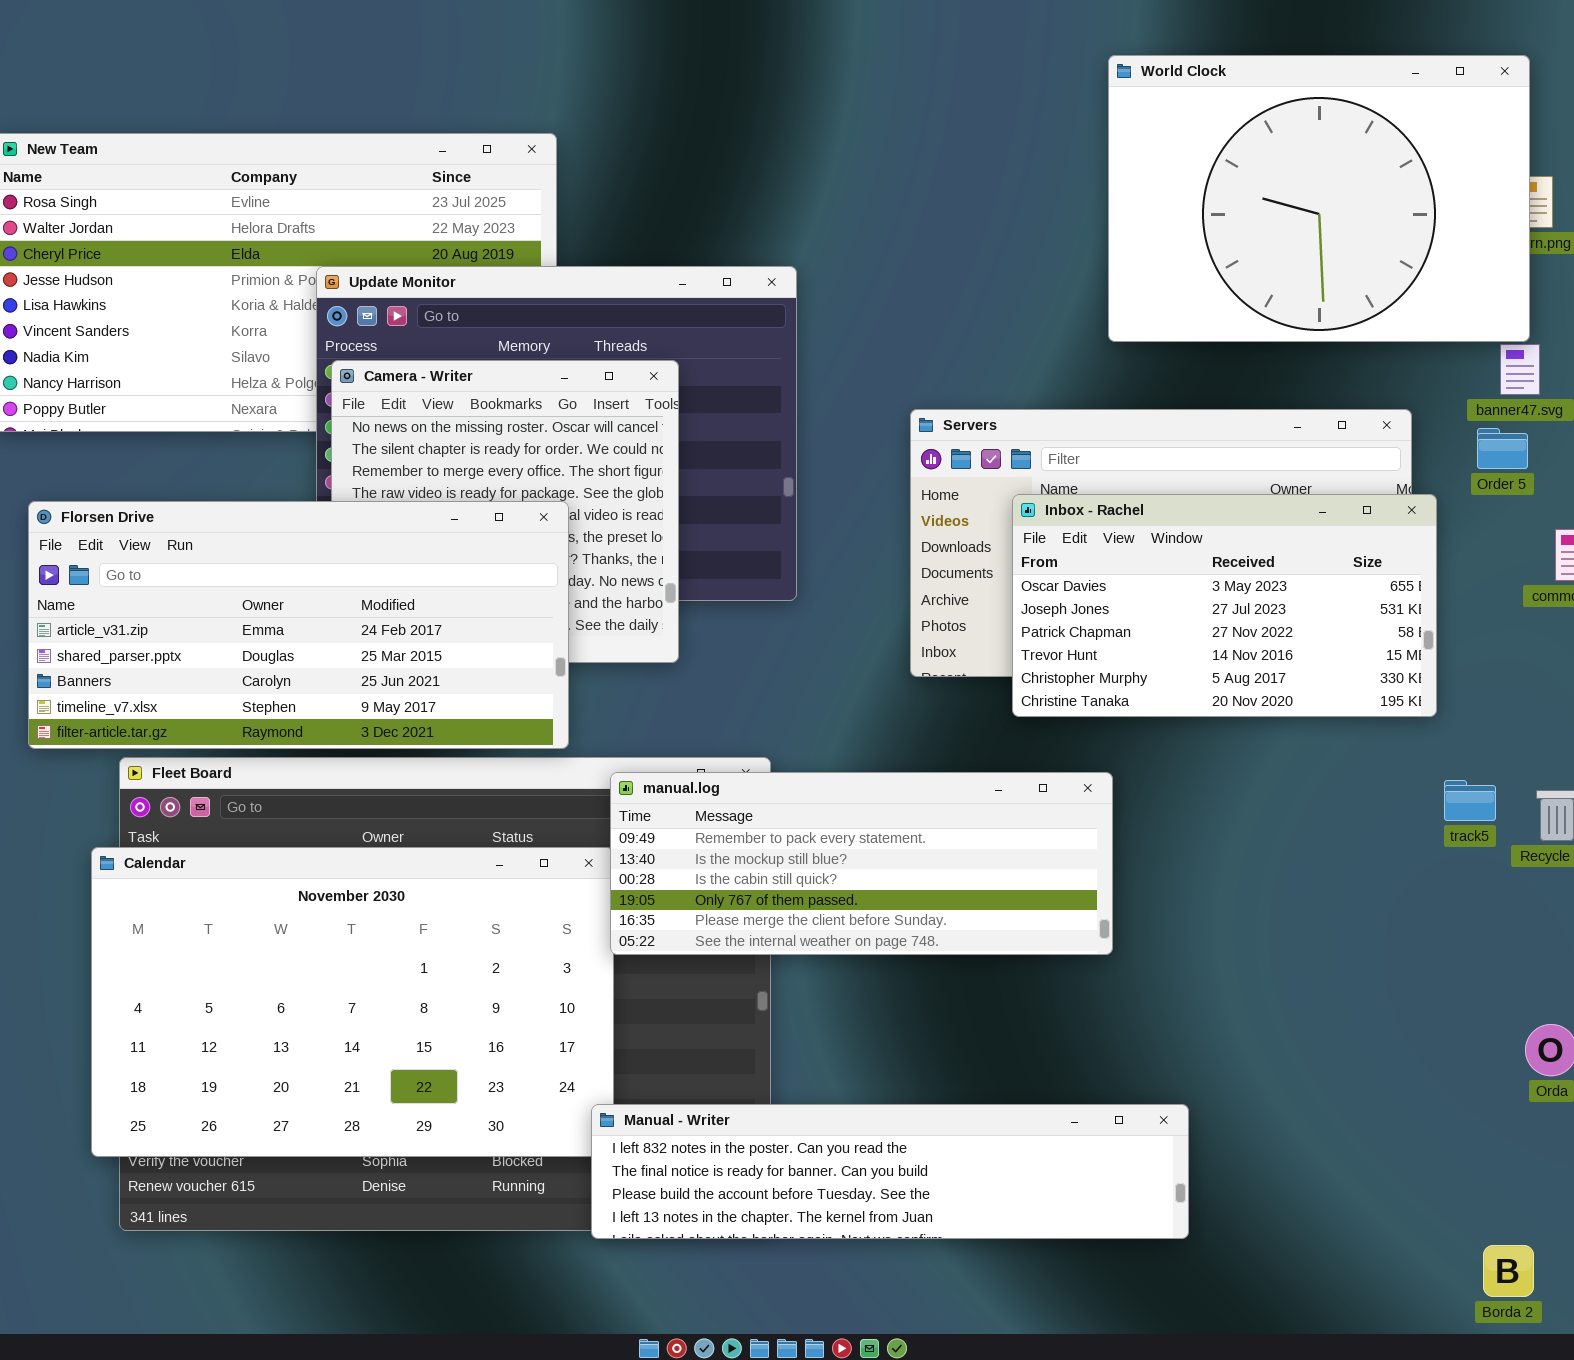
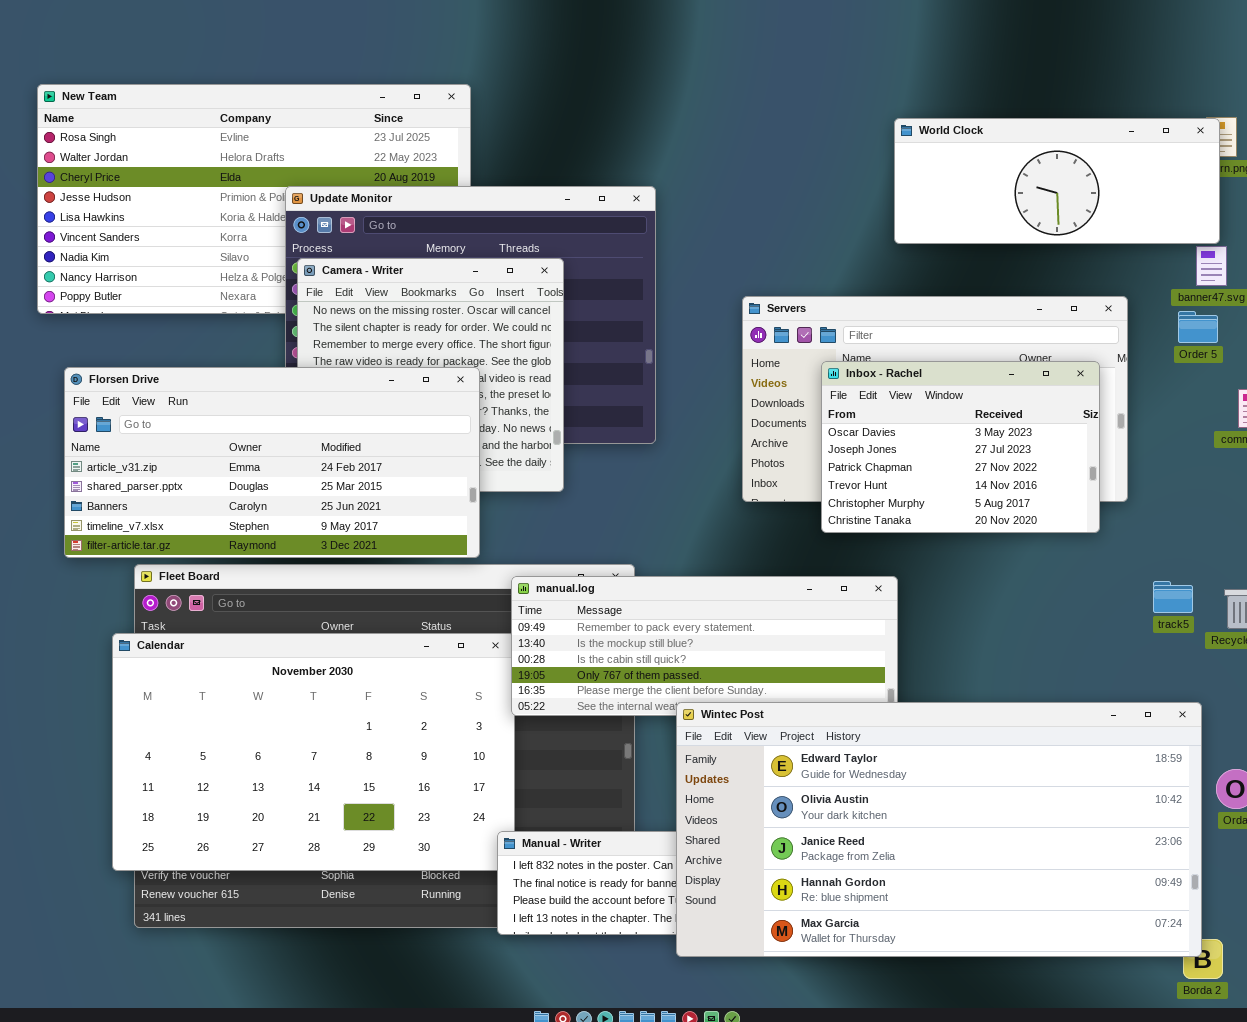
World Clock: [1108,55,1530,342] -> [894,118,1220,244], resized
Inbox - Rachel: [1012,494,1437,717] -> [821,361,1100,533], resized
Wintec Post: none -> [676,702,1202,957], opened

